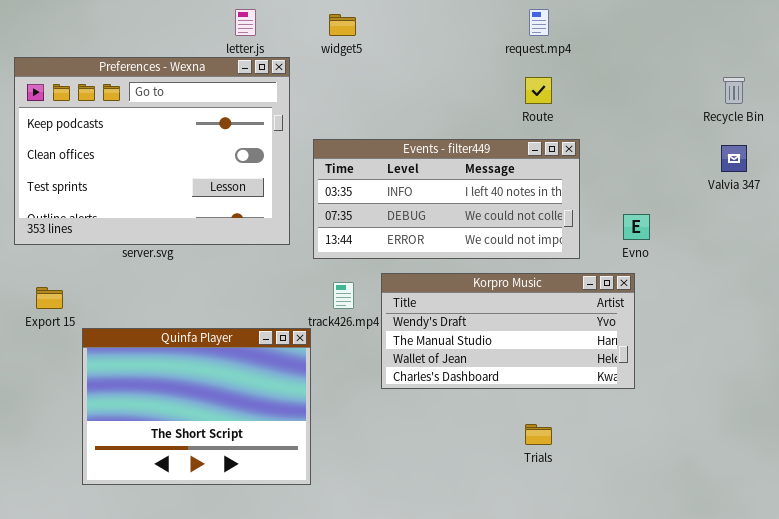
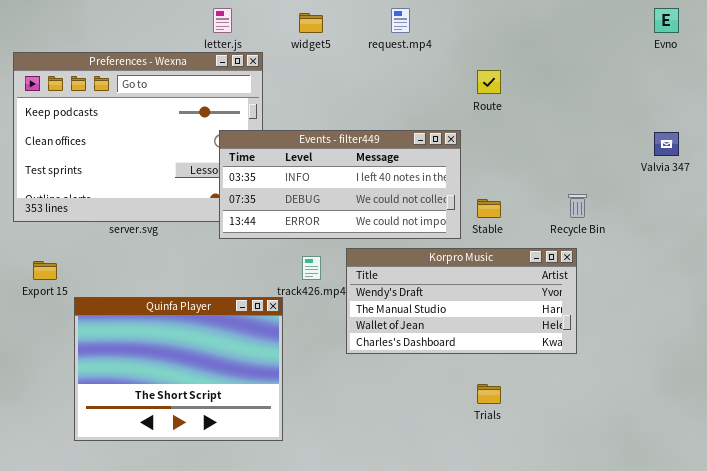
request.mp4: [529,9,549,36] -> [391,8,410,33], moved
Recycle Bin: [723,77,745,104] -> [568,194,587,218], moved
Events - filter449: [313,139,580,259] -> [219,130,461,239], moved
Evno: [623,214,650,240] -> [654,8,679,33], moved

